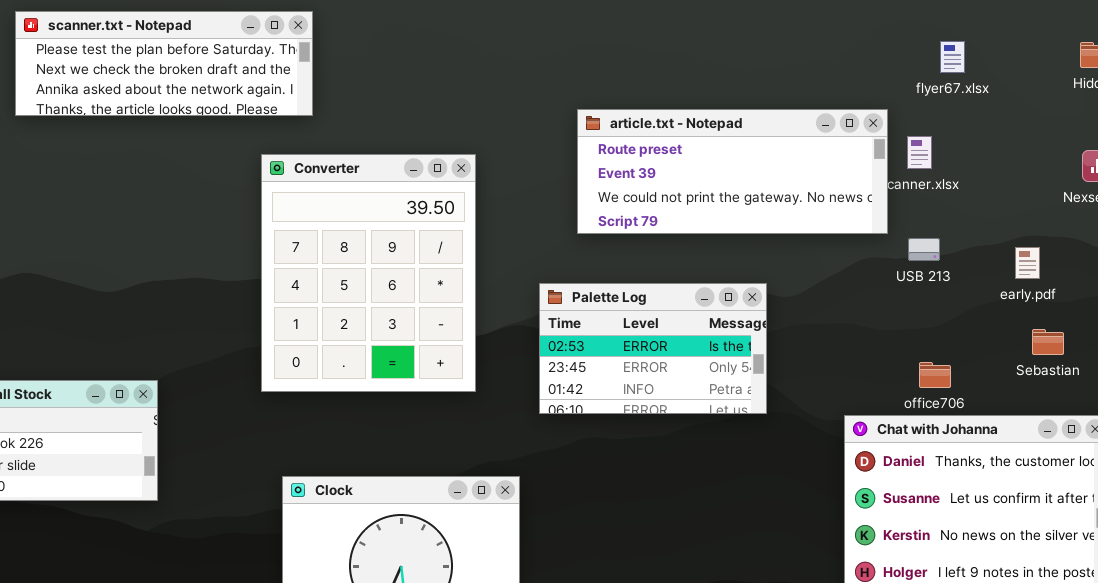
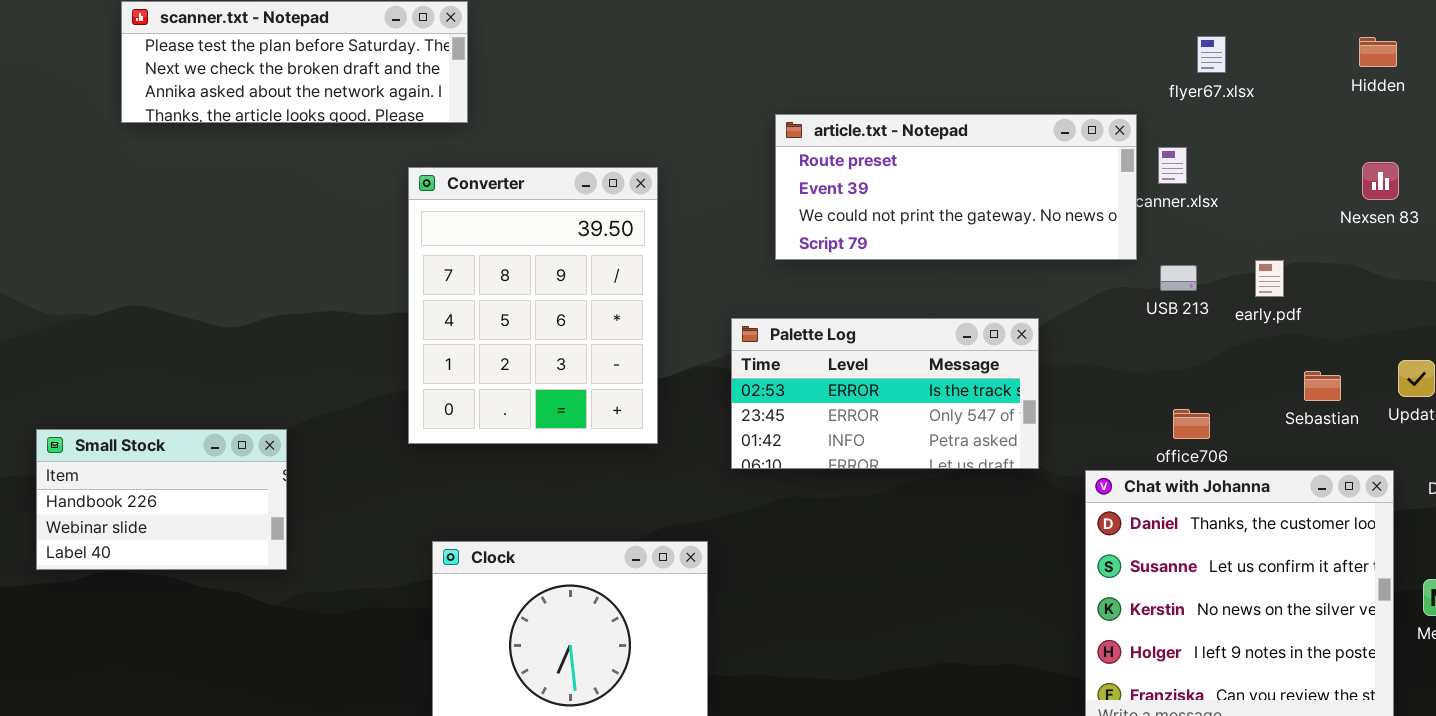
early.pdf: [1015,247,1040,279] -> [1255,260,1284,297], moved
Palette Log: [539,283,767,414] -> [731,318,1039,469], resized

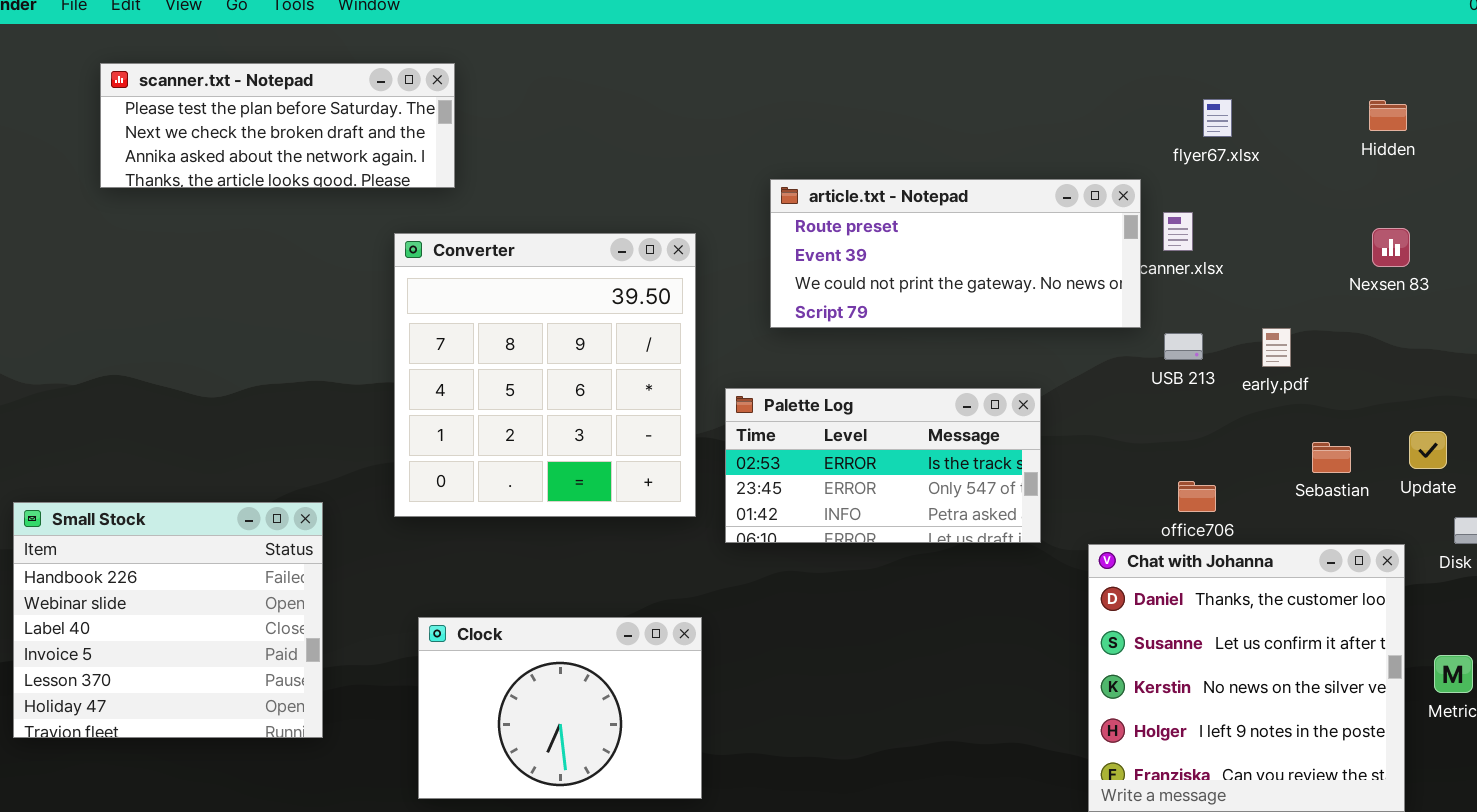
Converter: [408,167,658,444] -> [394,233,696,517], resized
Small Stock: [36,429,287,570] -> [13,502,323,738], resized

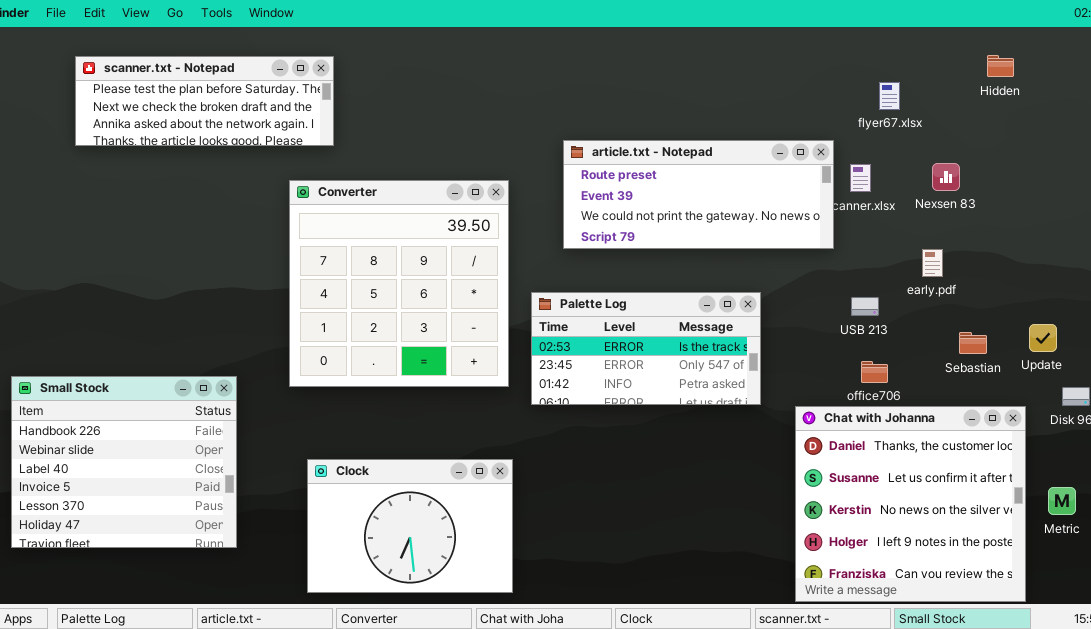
Hidden: [1369,100,1407,131] -> [987,55,1014,77], moved
Nexsen 83: [1372,228,1410,267] -> [932,163,960,191], moved
USB 213: [1164,333,1203,360] -> [851,297,879,316], moved

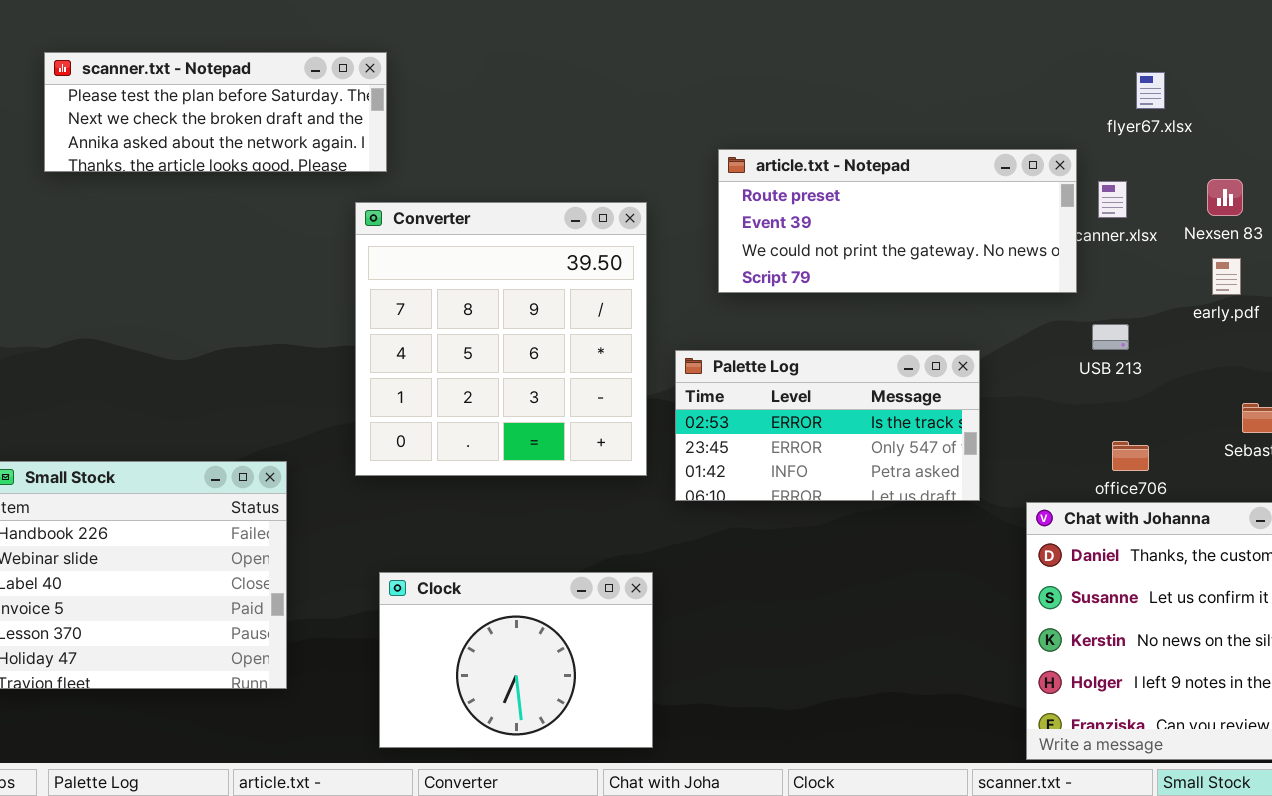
scanner.txt - Notepad: [75,56,334,146] -> [44,52,387,172], moved
early.pdf: [922,249,943,277] -> [1212,258,1241,295], moved
USB 213: [851,297,879,316] -> [1092,324,1129,350], moved

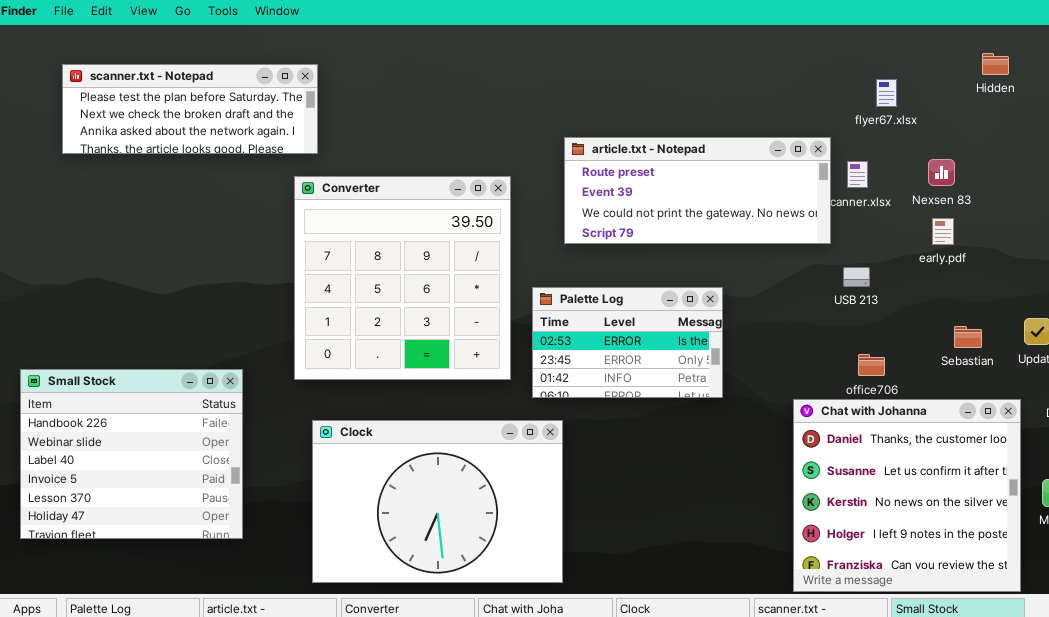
Palette Log: [675,350,980,501] -> [532,287,723,398], resized
Clock: [379,572,653,748] -> [312,420,563,583], resized

